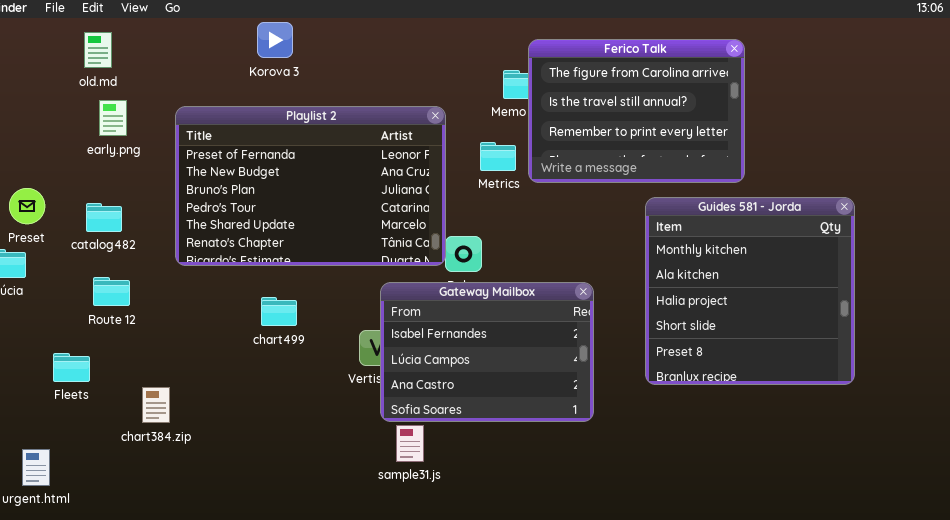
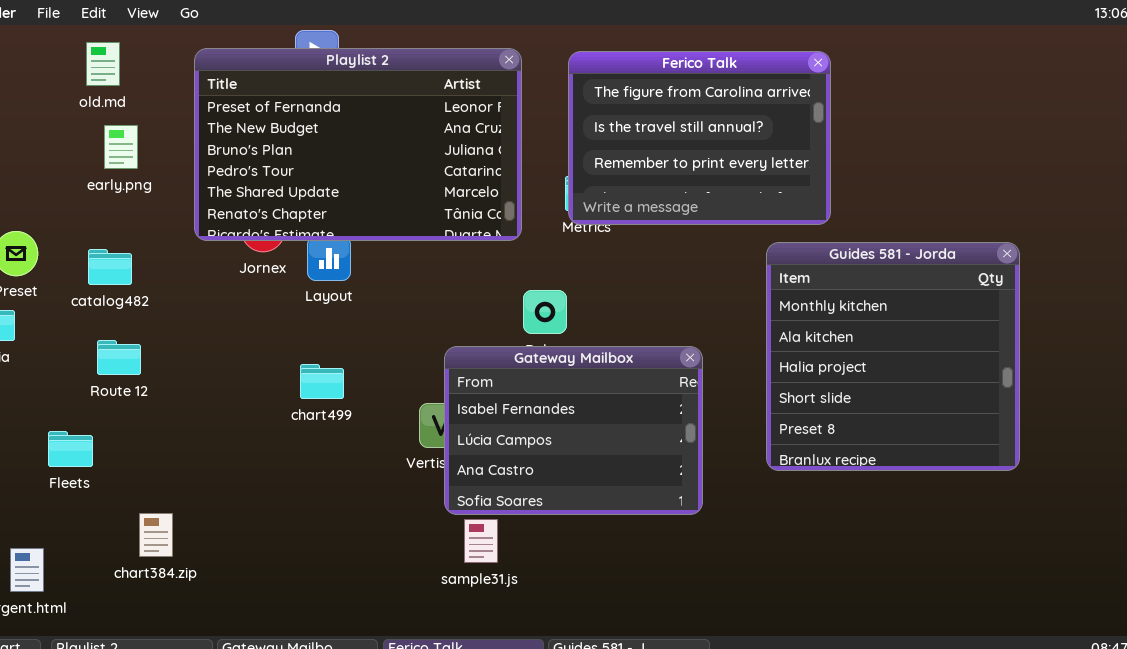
Ferico Talk: [528,39,745,183] -> [568,51,831,225], moved
Playlist 2: [175,106,446,266] -> [194,48,522,241], moved
chart384.zip: [142,387,170,423] -> [139,513,173,557], moved

